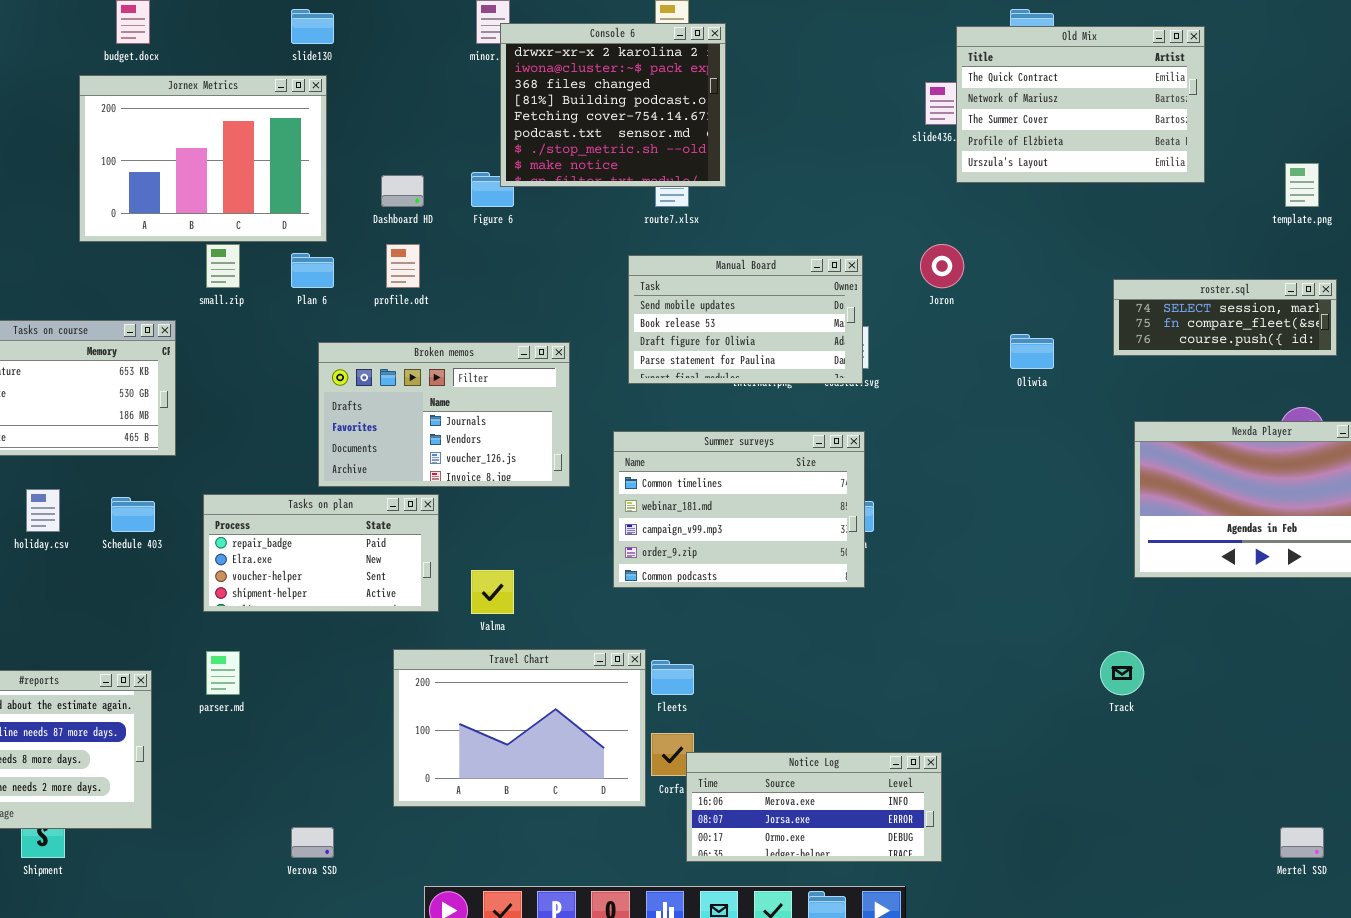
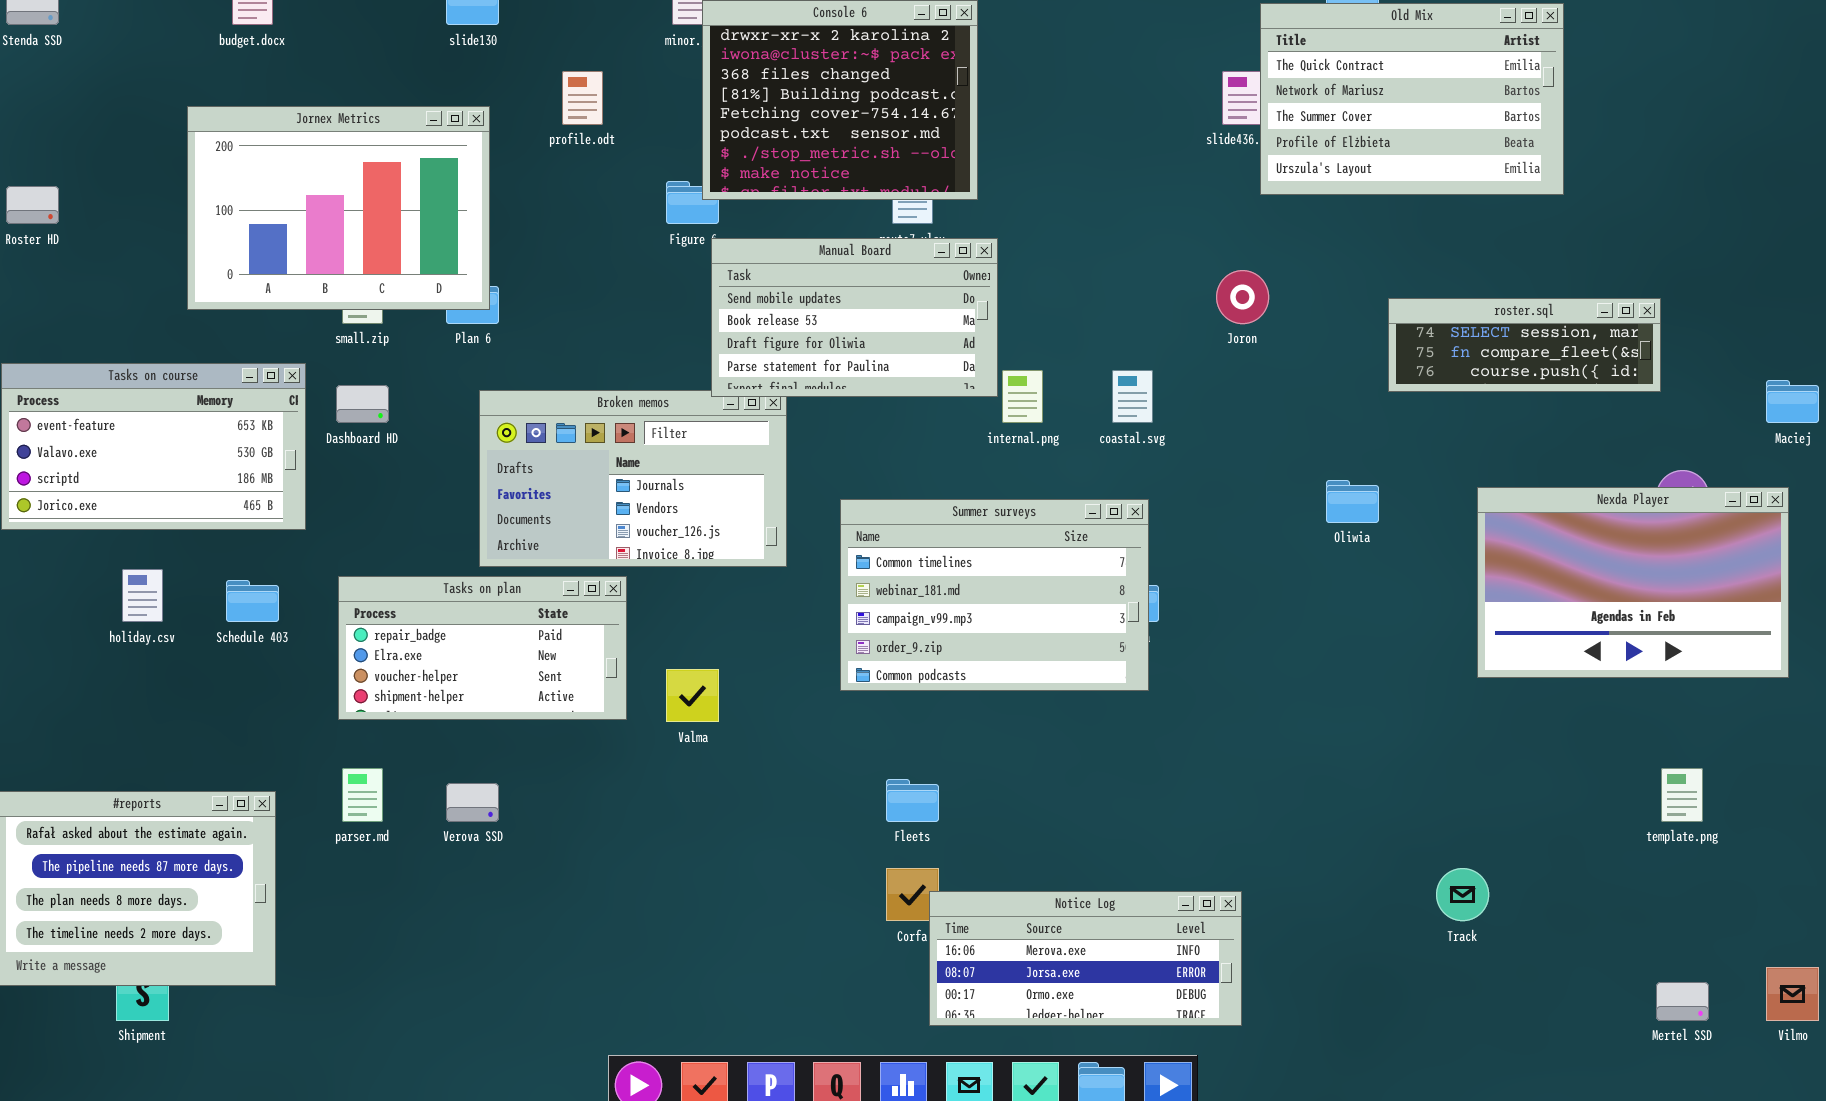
Jornex Metrics: [79,75,327,242] -> [187,106,490,310], moved
template.png: [1285,163,1319,207] -> [1661,768,1703,822], moved
Dashboard HD: [381,175,424,207] -> [336,385,389,423], moved
profile.odt: [386,244,420,288] -> [562,71,603,125], moved
Manual Board: [628,255,863,384] -> [711,238,998,397], moved
roster.sql: [1113,279,1337,356] -> [1388,298,1661,392], moved
Oliwia: [1010,334,1054,369] -> [1326,480,1379,523], moved
Travel Chart: [393,649,646,807] -> none, closed
Track: [1100,651,1144,695] -> [1436,868,1489,921], moved
Verova SSD: [291,827,334,858] -> [446,783,499,822], moved

